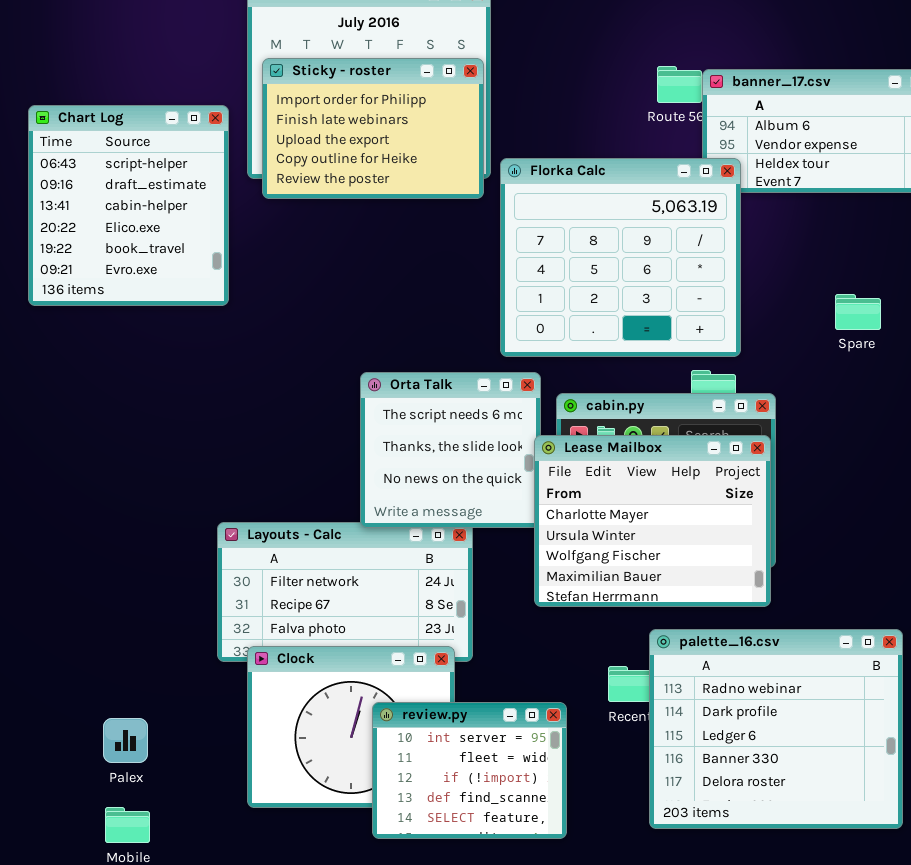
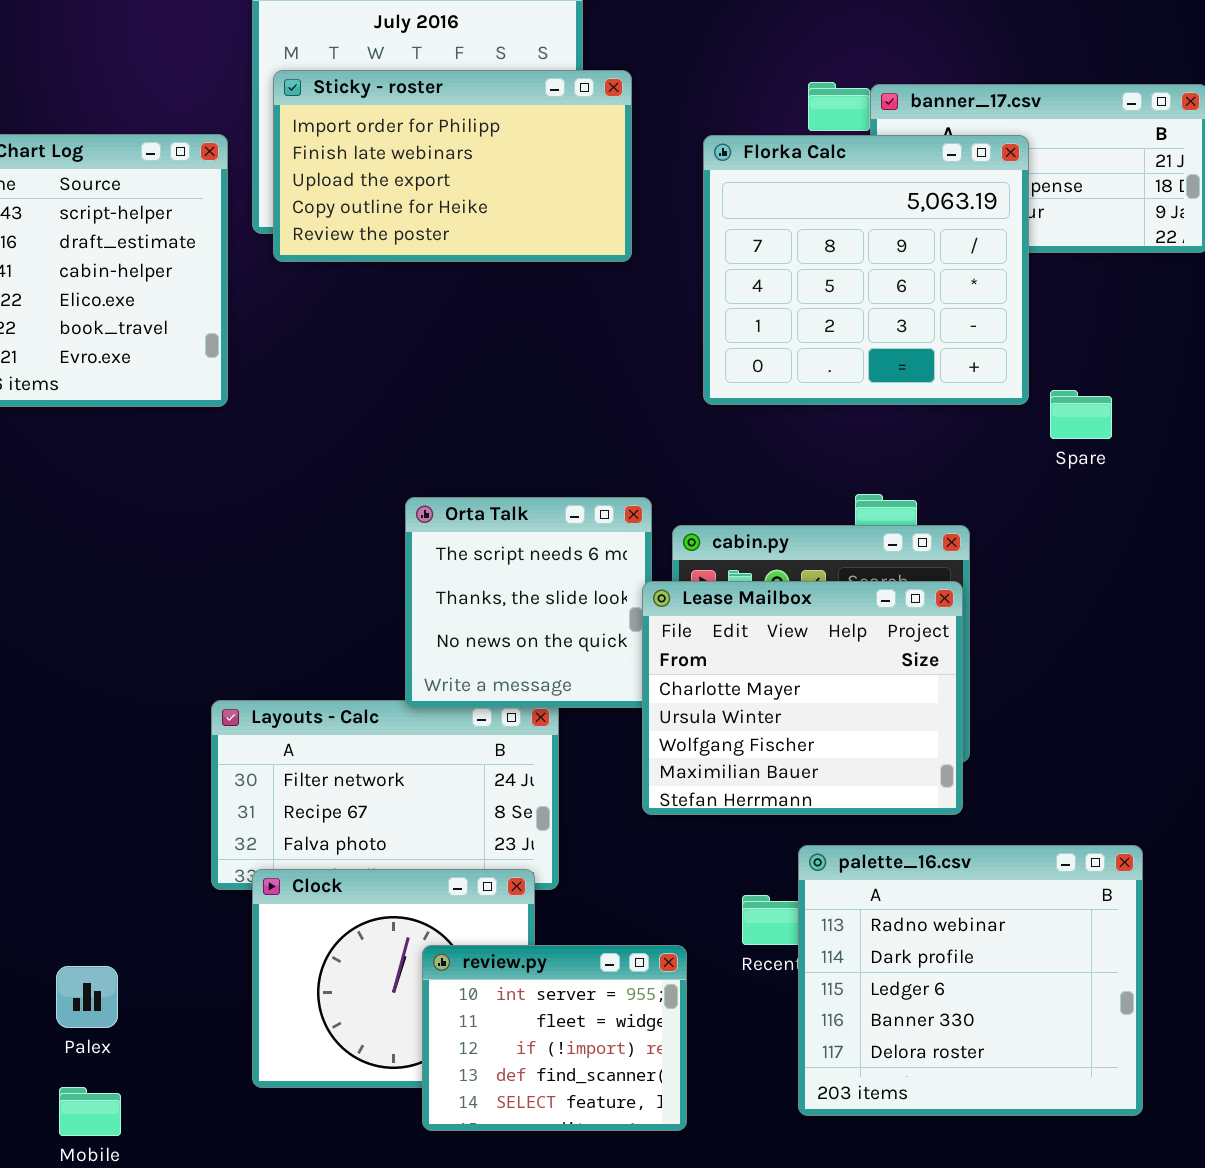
Sticky - roster: [262,58,484,199] -> [273,70,632,262], resized
Florka Calc: [500,158,741,357] -> [703,135,1029,405], moved

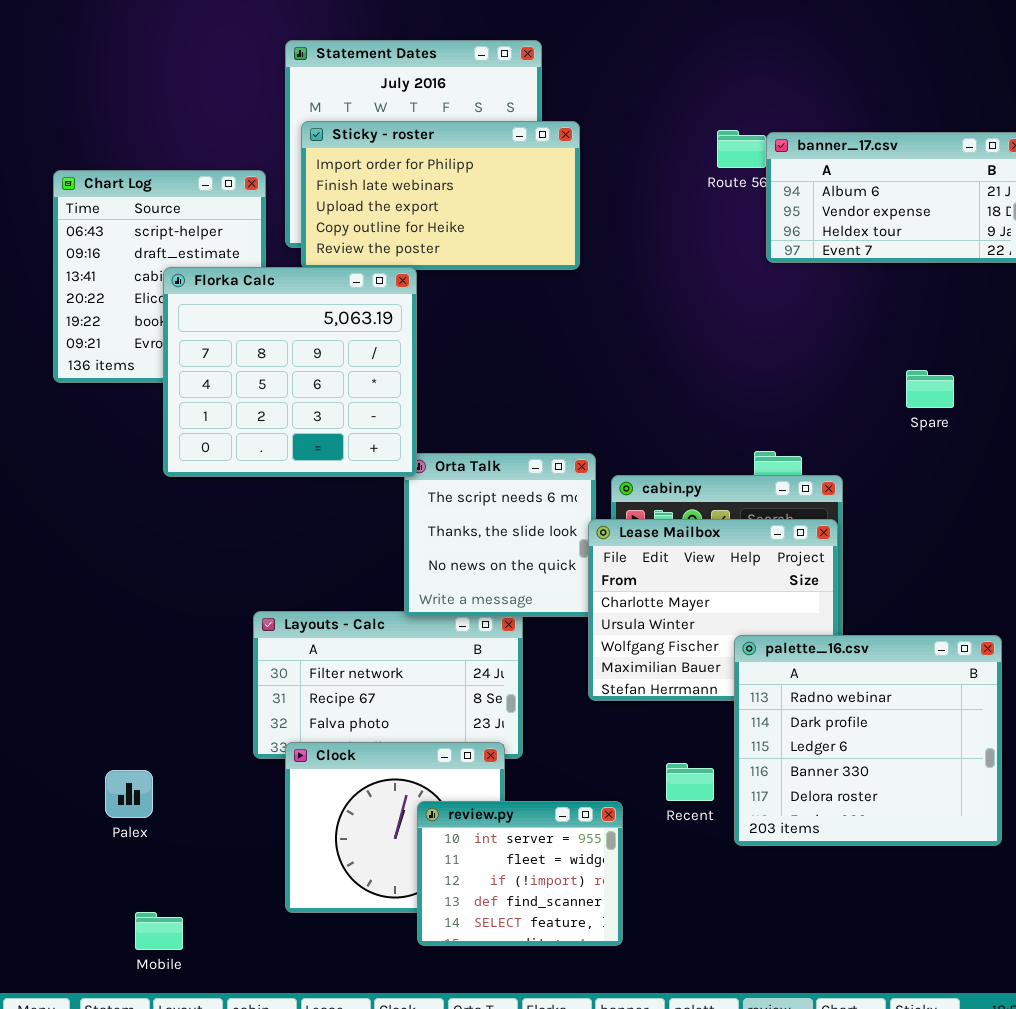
Florka Calc: [703,135,1029,405] -> [163,267,417,477], moved
palette_16.csv: [798,845,1143,1116] -> [734,635,1002,846], moved
Palex: [56,966,118,1028] -> [105,770,153,818], moved

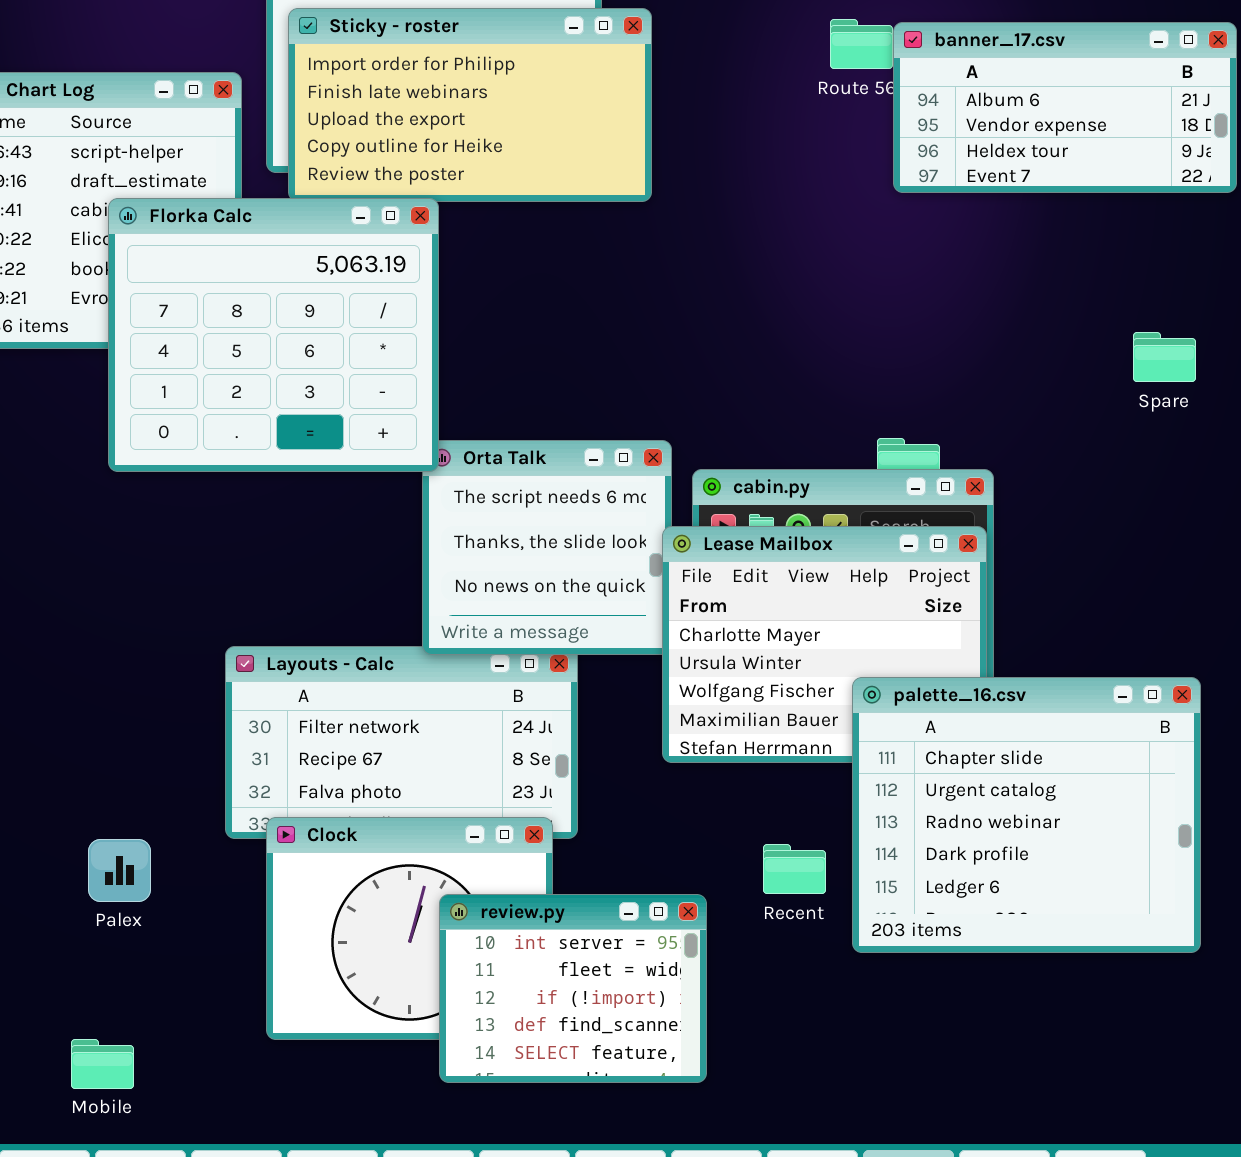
Spare: [906,370,954,408] -> [1133,332,1196,382], moved
palette_16.csv: [734,635,1002,846] -> [852,677,1201,953], scrolled up 2 rows
Palex: [105,770,153,818] -> [88,839,151,902], moved

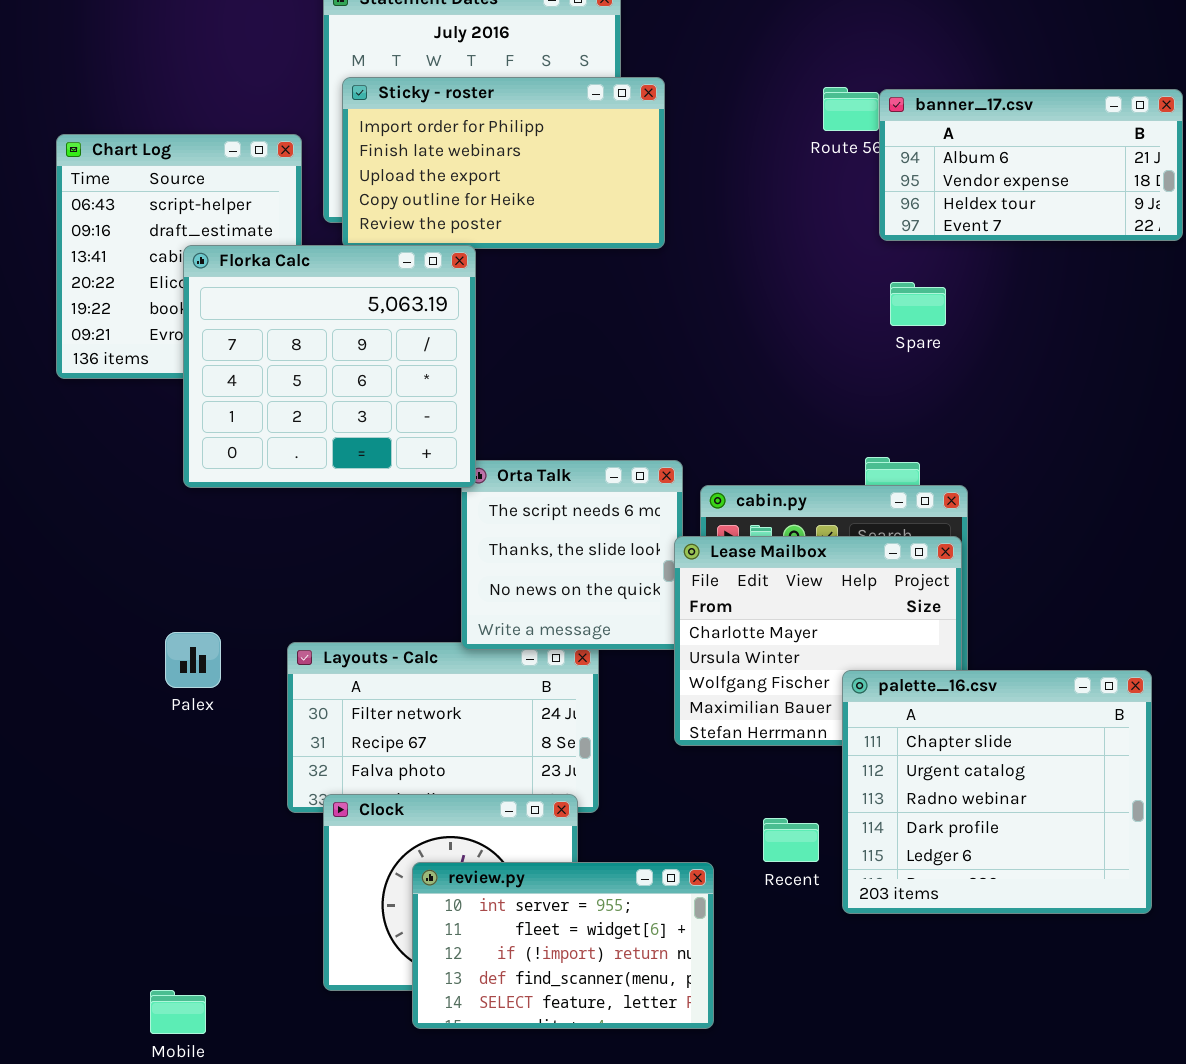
Spare: [1133,332,1196,382] -> [890,282,946,326], moved
Palex: [88,839,151,902] -> [165,632,221,688], moved
review.py: [439,894,707,1083] -> [412,862,714,1029], resized

